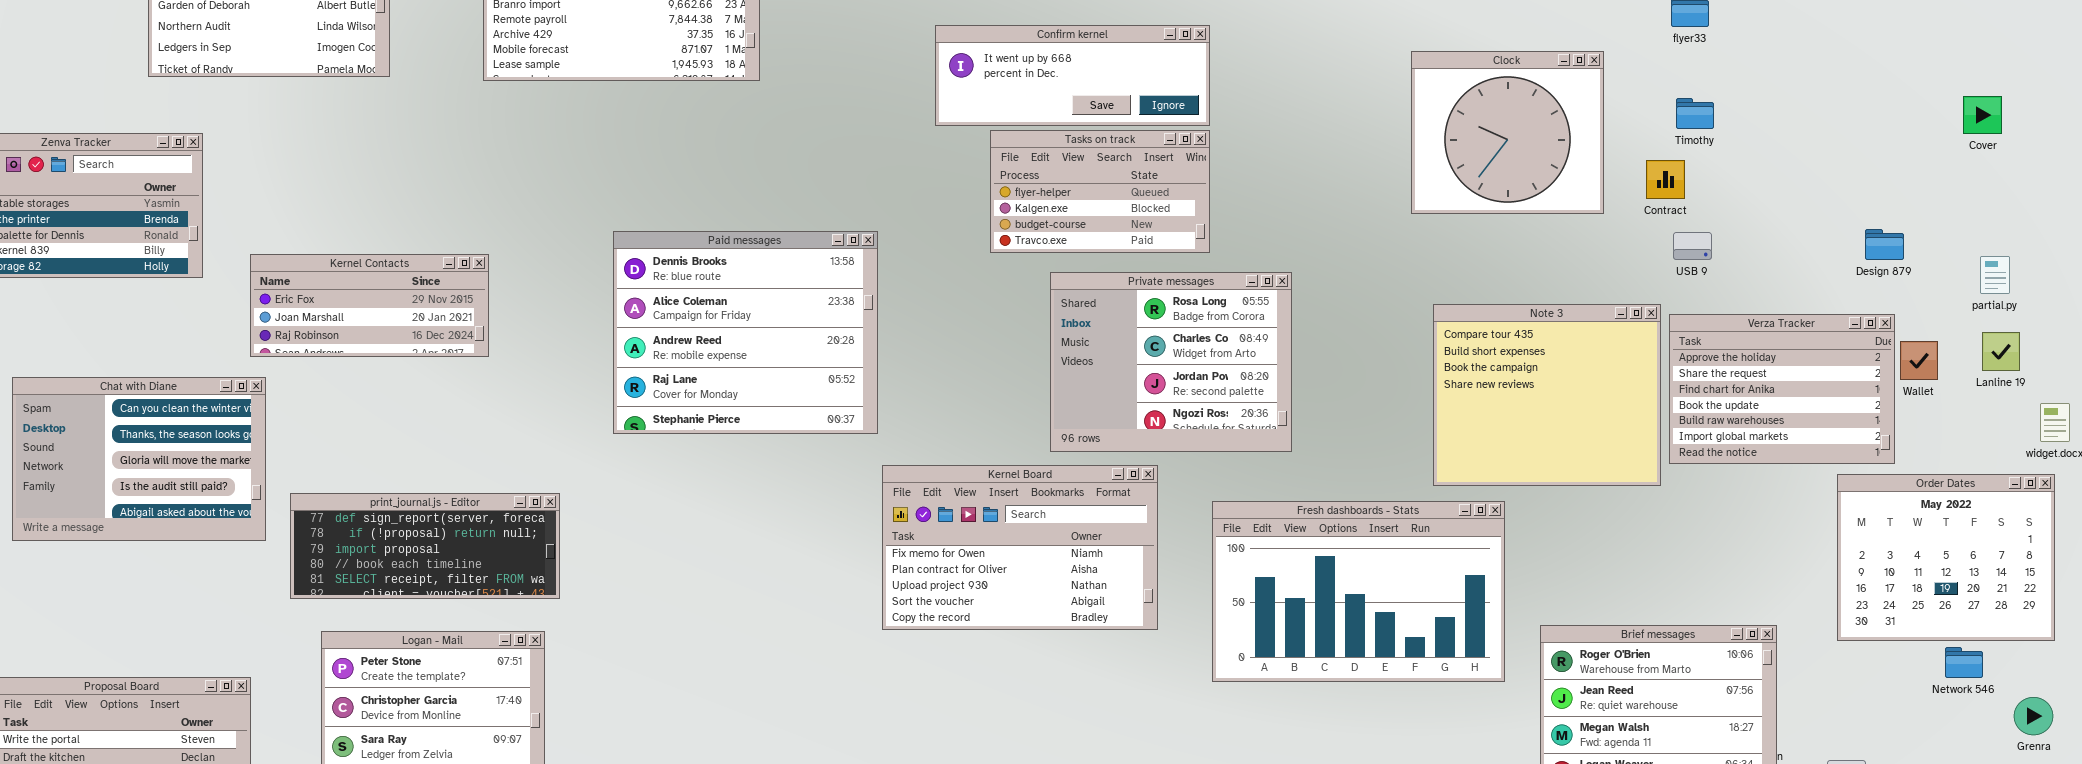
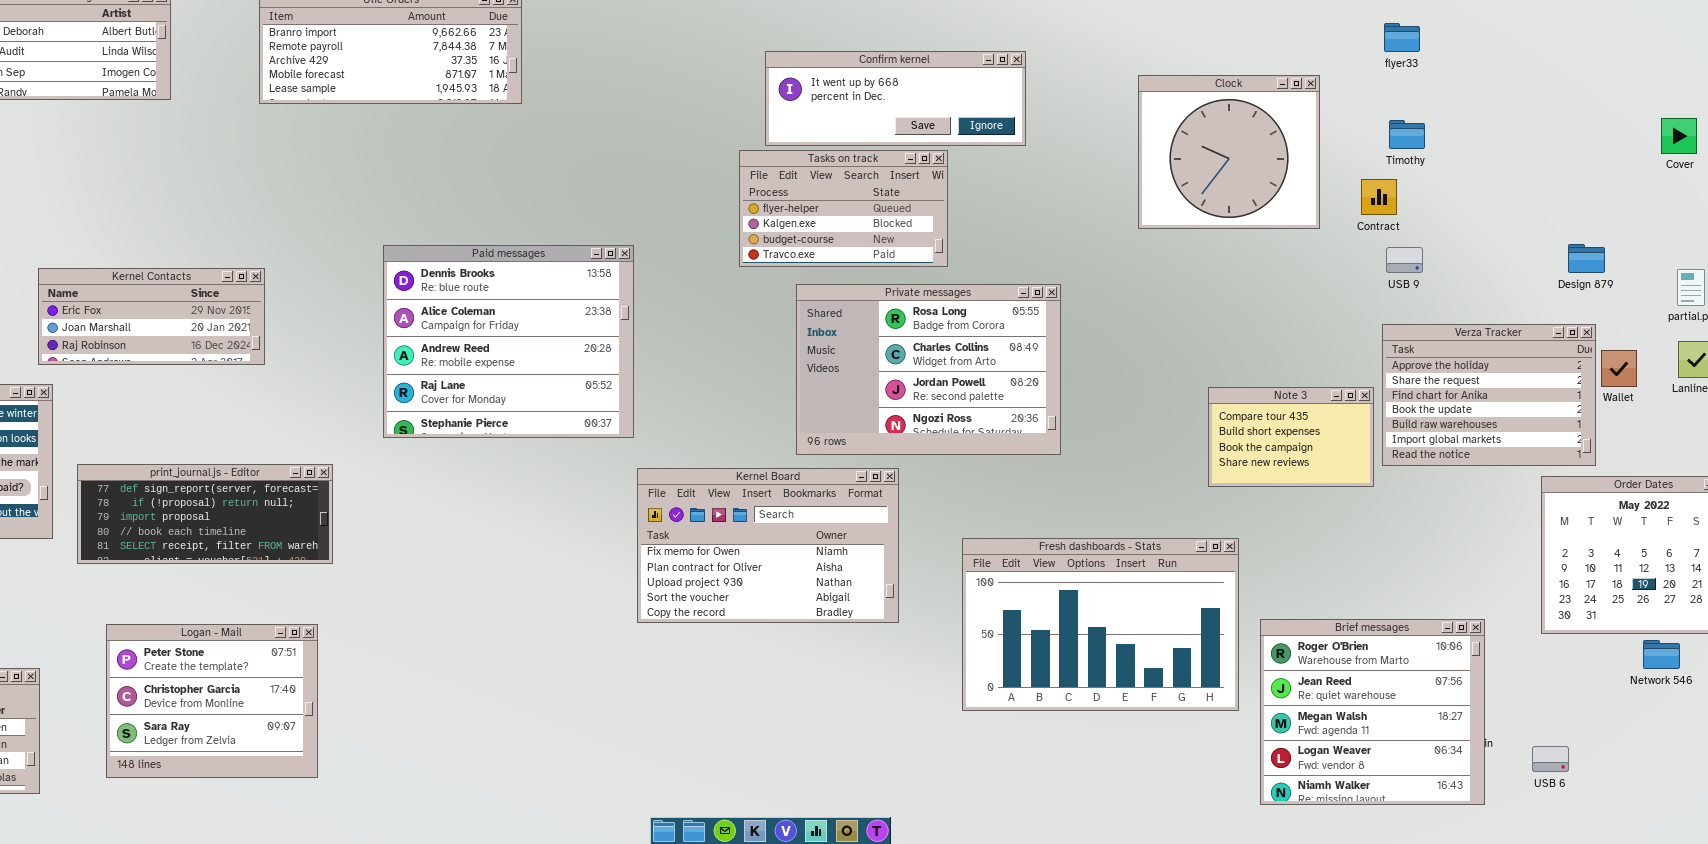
Confirm kernel: [935,25,1210,126] -> [765,51,1026,146], moved
Private messages: [1050,272,1292,452] -> [796,284,1061,455], resized
Note 3: [1433,304,1661,486] -> [1208,387,1374,487], resized
print_journal.js - Editor: [290,493,560,599] -> [77,464,333,564], moved
Fresh dashboards - Stats: [1212,501,1505,682] -> [962,538,1239,711], moved

